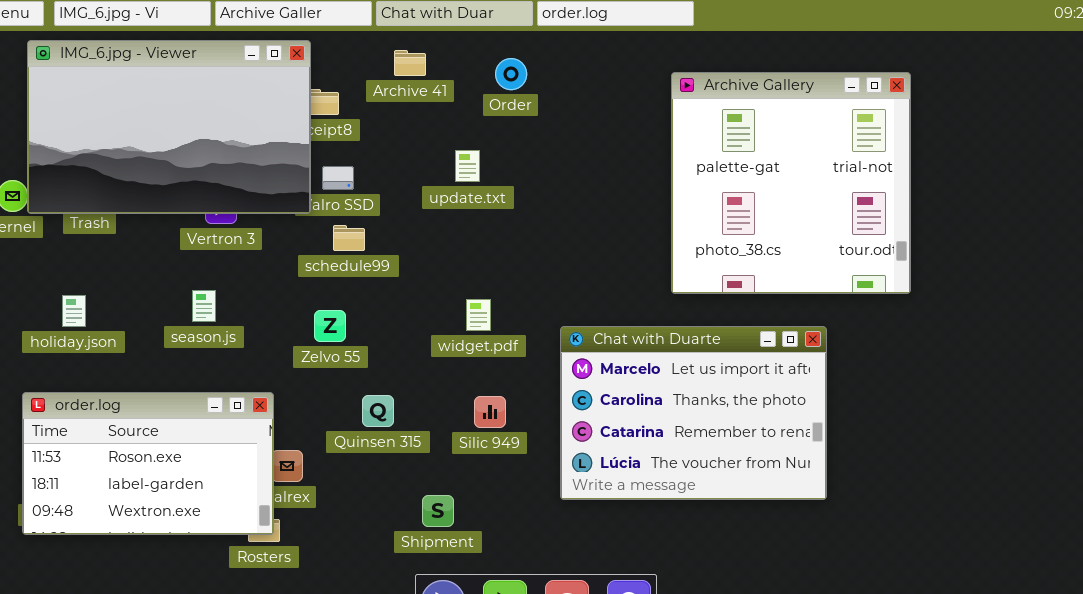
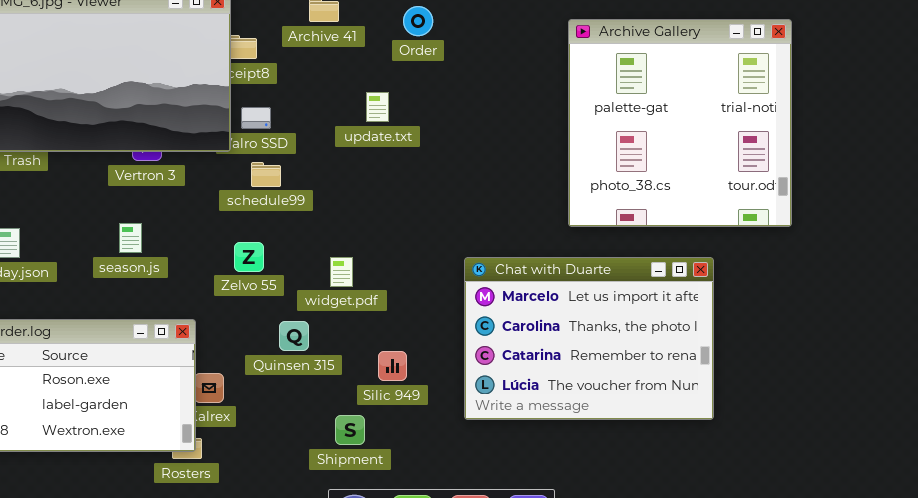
widget.pdf: [466,299,491,331] -> [330,257,353,287], moved
Silic 949: [474,396,506,428] -> [378,351,407,381], moved

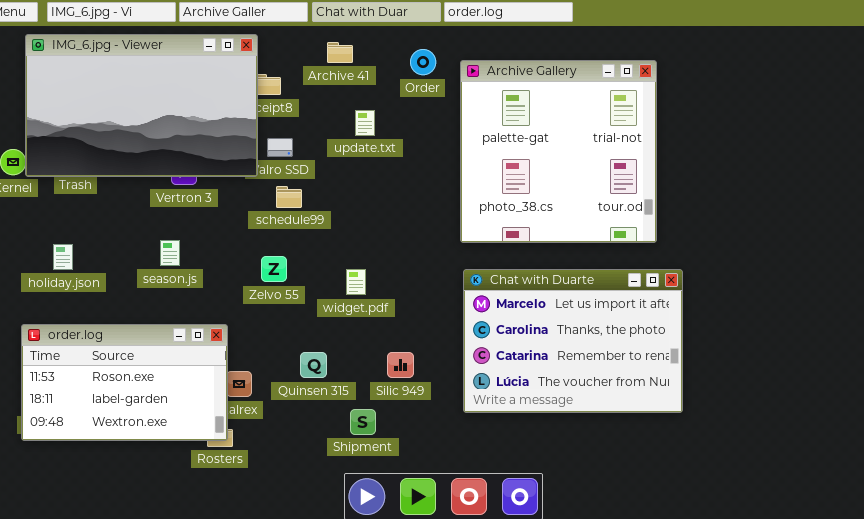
Archive Gallery: [568,19,792,227] -> [460,60,657,243], moved
update.txt: [366,92,389,122] -> [355,110,375,136], moved
Quinsen 315: [279,321,309,351] -> [300,352,327,378], moved

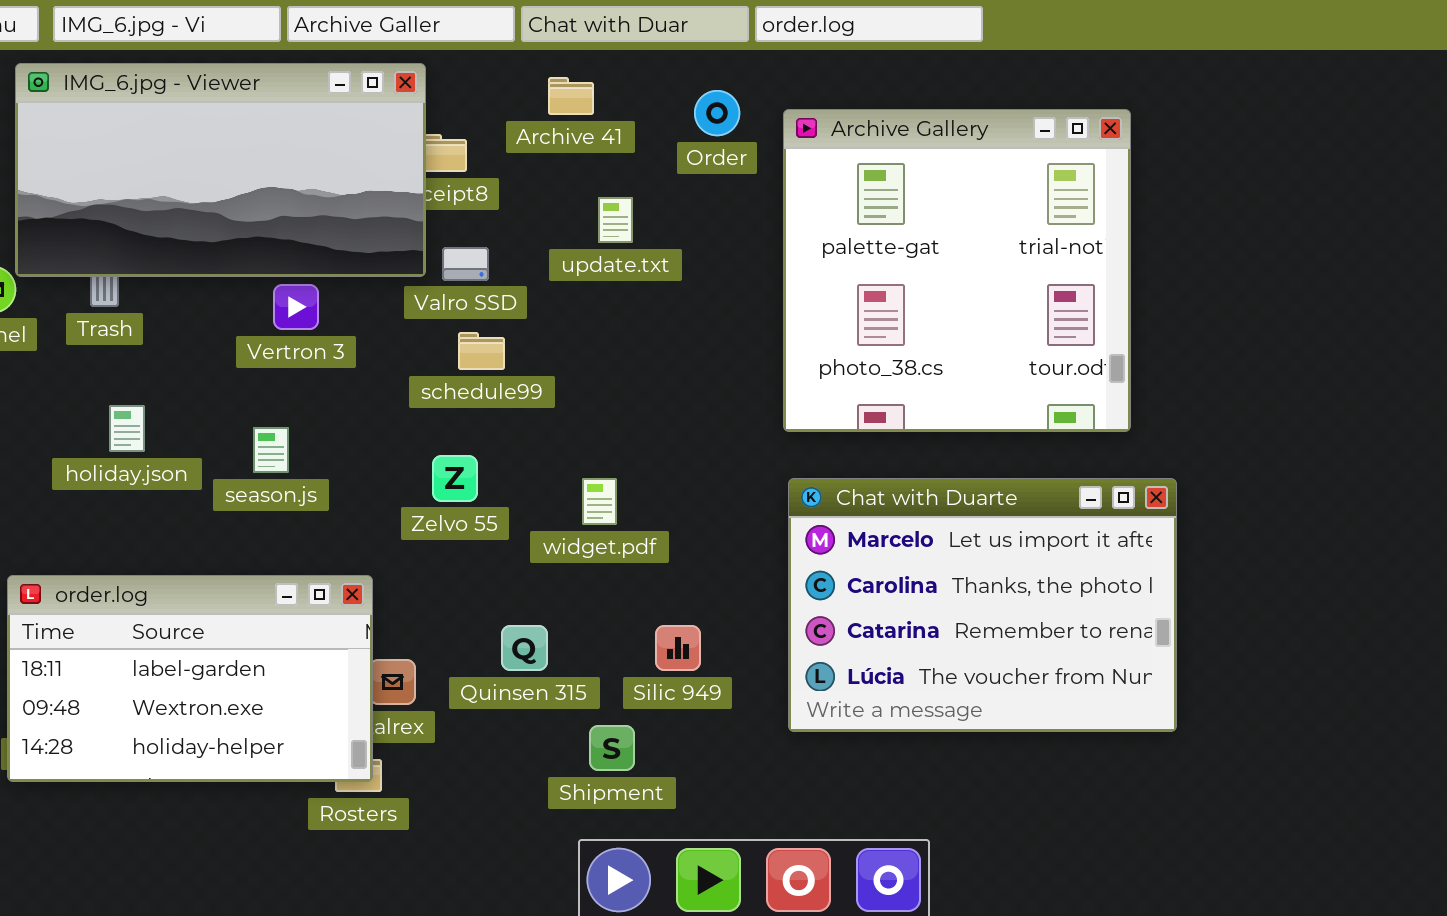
IMG_6.jpg - Viewer: [25,34,258,177] -> [15,63,426,277], resized
holiday.json: [53,244,73,270] -> [109,405,145,452], moved
order.log: [21,324,228,441] -> [7,575,373,782], scrolled down 1 row

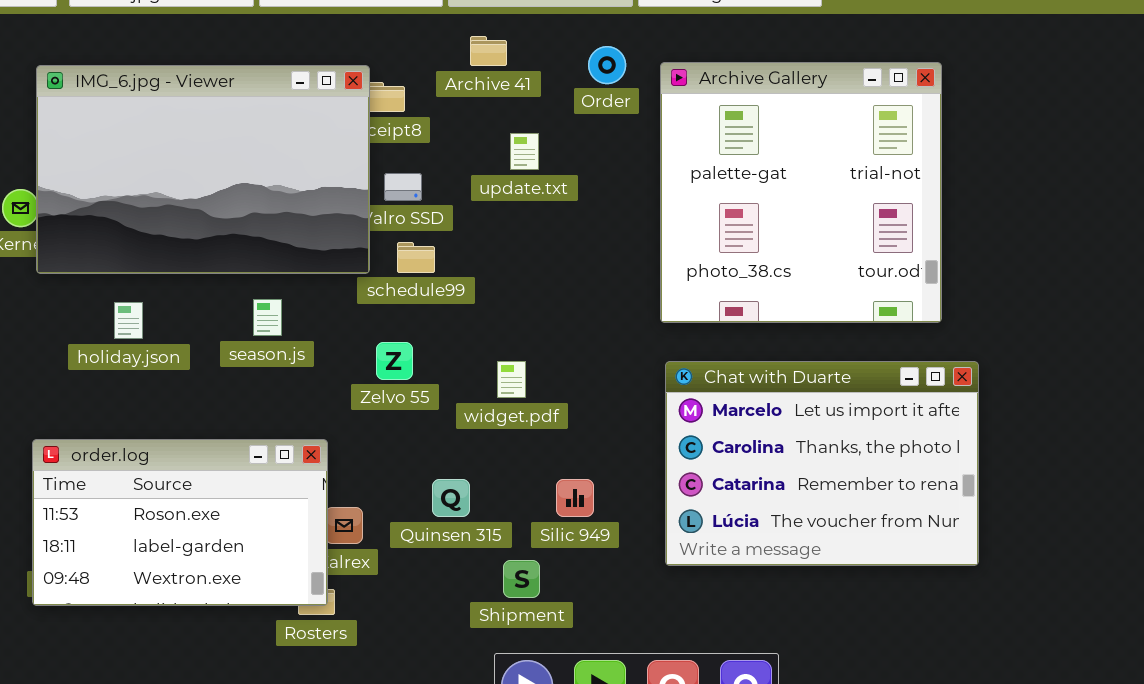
IMG_6.jpg - Viewer: [15,63,426,277] -> [36,65,370,274], moved, resized
season.js: [253,427,289,473] -> [253,299,282,336], moved
order.log: [7,575,373,782] -> [32,439,328,606], scrolled up 1 row

